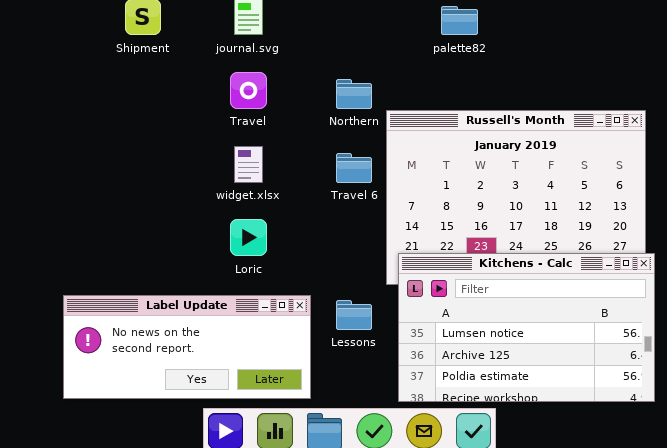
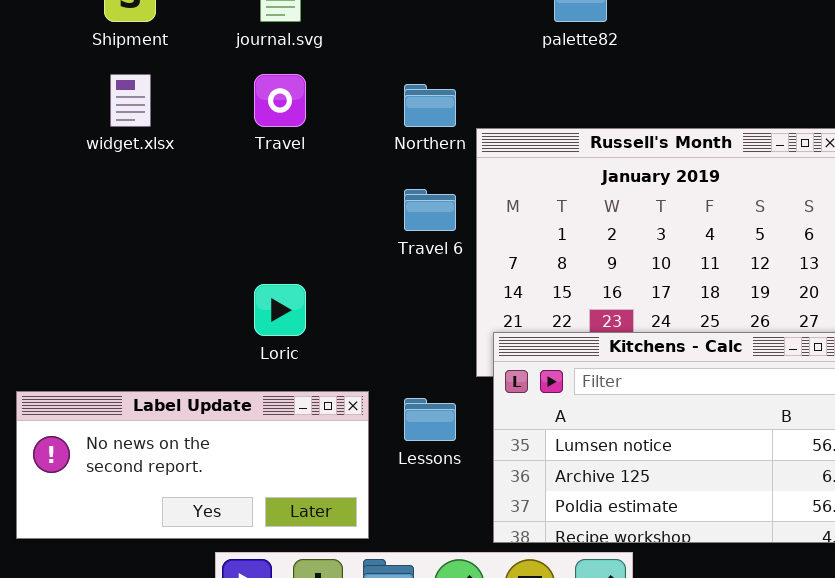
widget.xlsx: [234,146,263,183] -> [110,74,151,127], moved

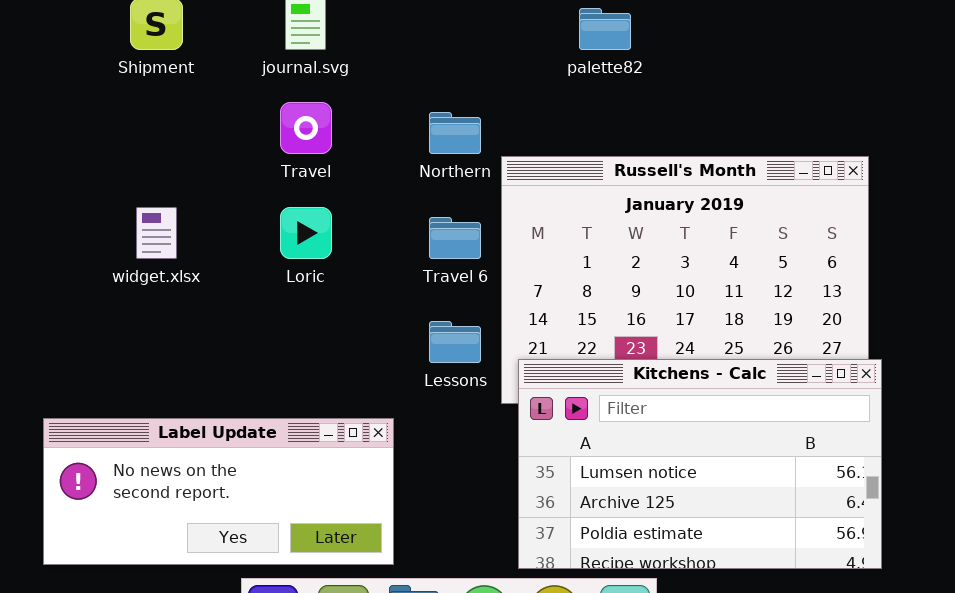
widget.xlsx: [110,74,151,127] -> [136,207,177,259], moved
Loric: [254,284,306,336] -> [280,207,332,259], moved
Lessons: [404,398,456,441] -> [429,321,481,363], moved

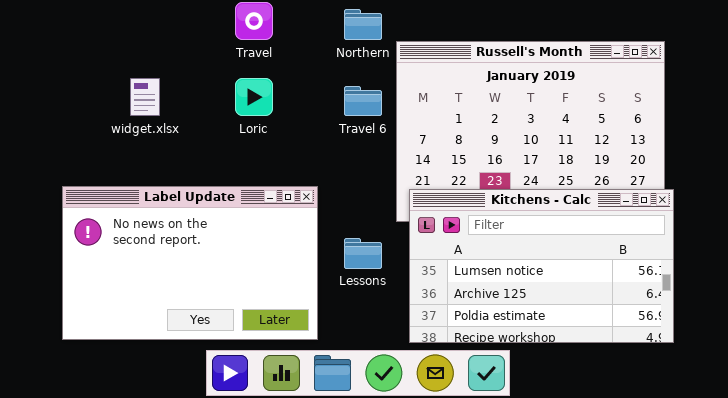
Lessons: [429,321,481,363] -> [344,238,382,269], moved
Label Update: [43,418,394,565] -> [62,186,318,340], resized

